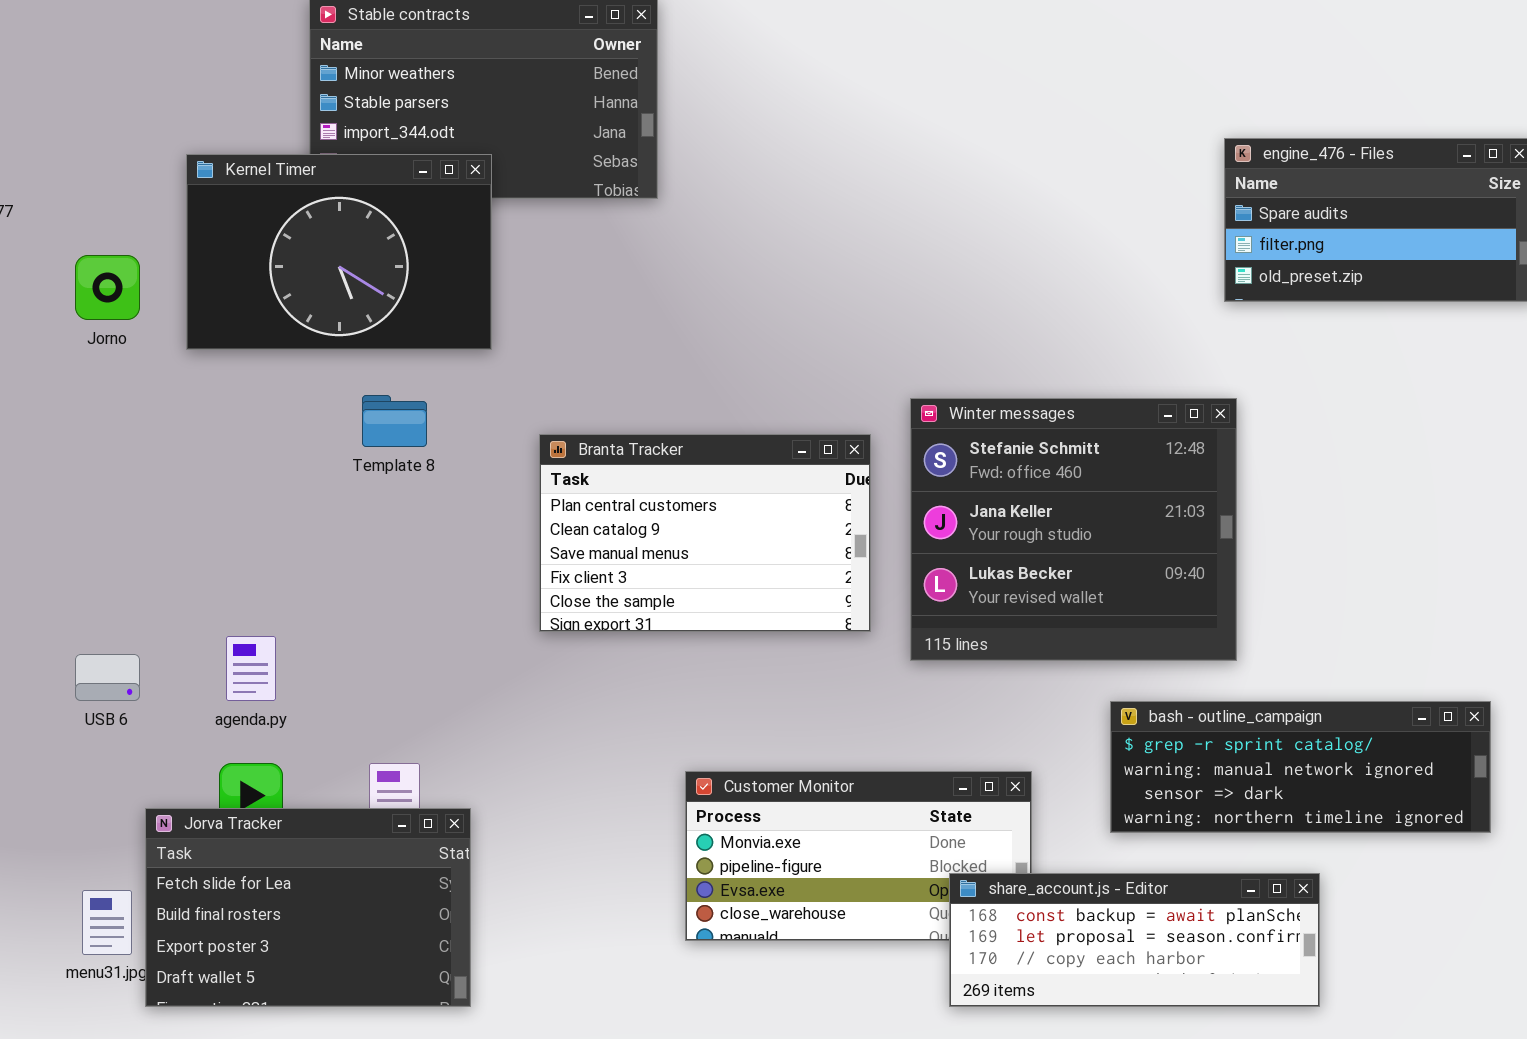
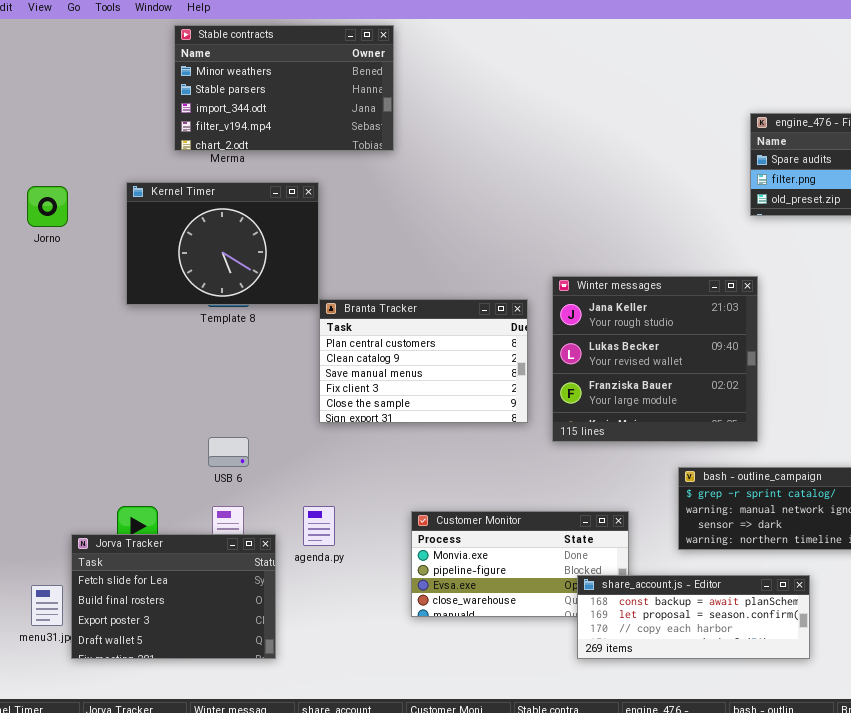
Kernel Timer: [186,154,492,350] -> [126,182,319,305], moved
Winter messages: [910,398,1237,661] -> [552,276,758,442], scrolled down 1 row
agenda.py: [226,636,276,701] -> [303,506,335,546], moved
USB 6: [75,654,140,701] -> [208,437,249,467], moved

